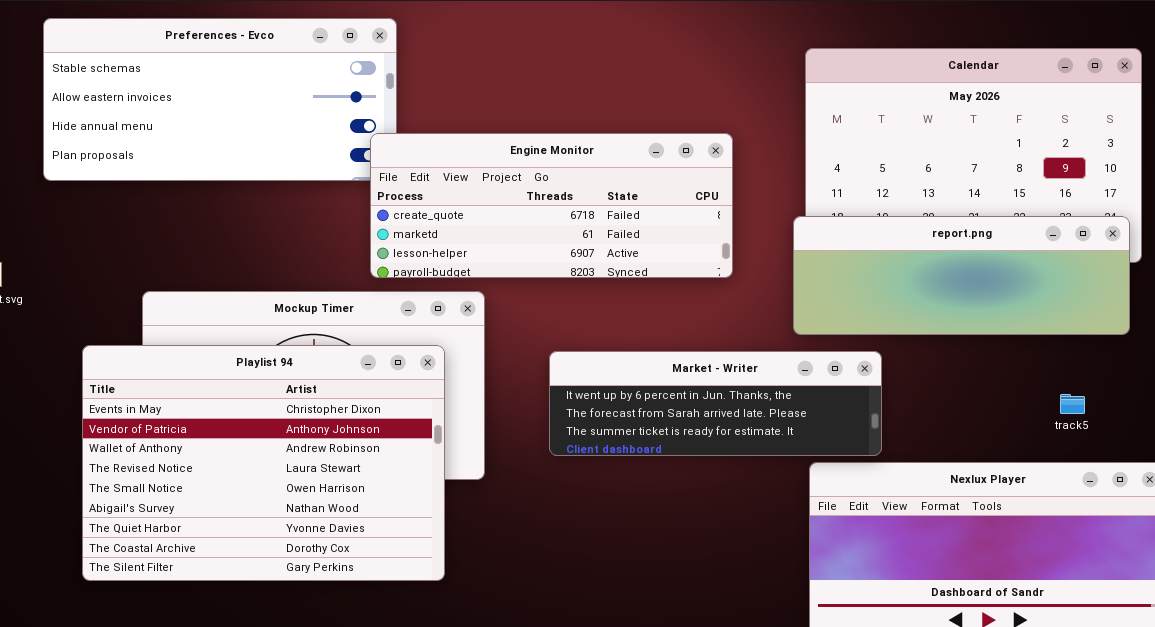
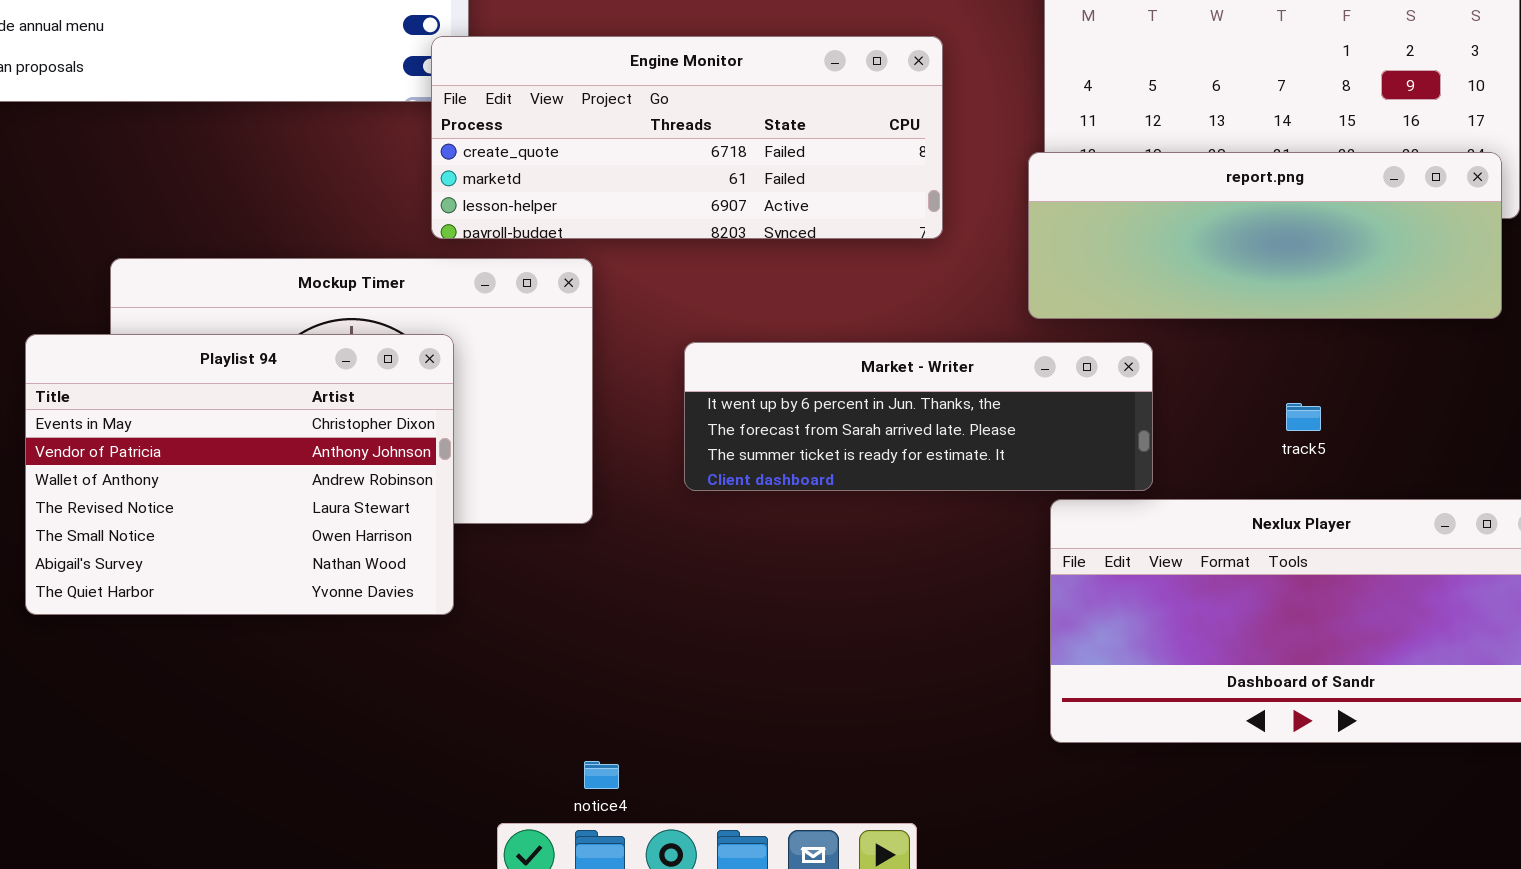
Playlist 94: [82,345,445,581] -> [25,334,454,615], resized
track5: [1060,394,1085,414] -> [1286,403,1321,431], moved

